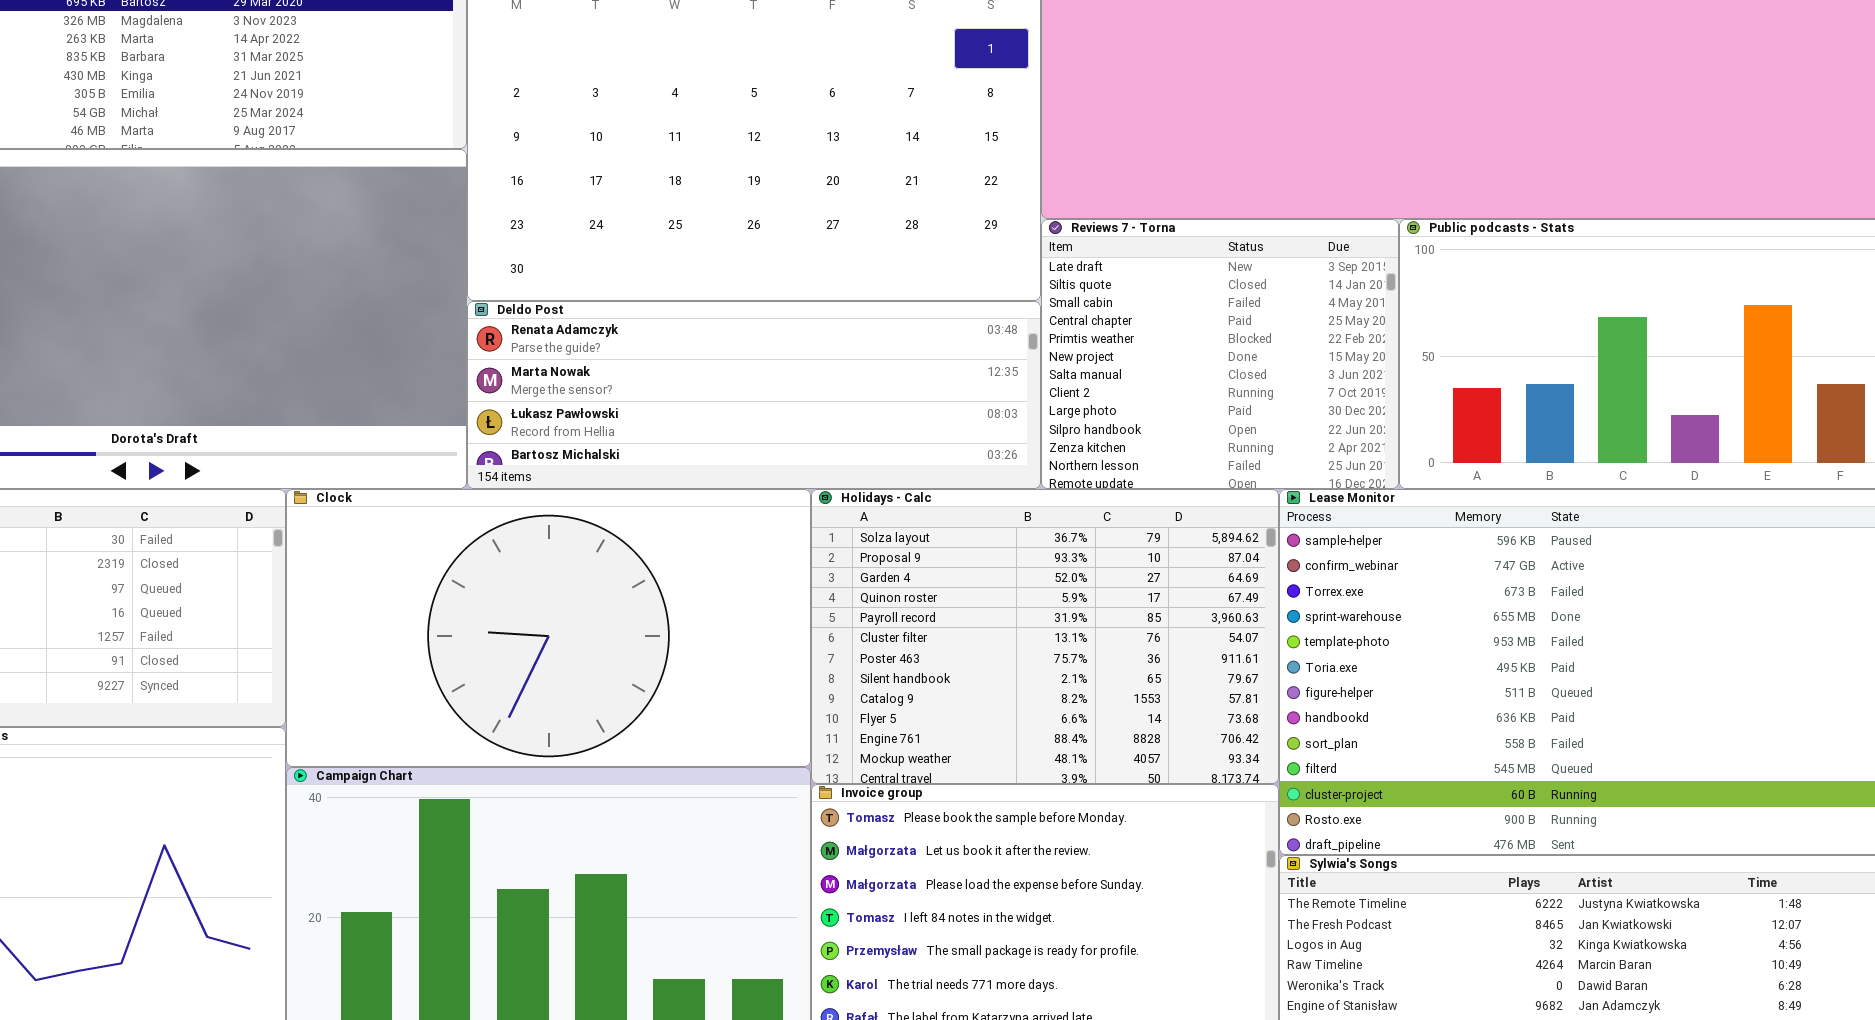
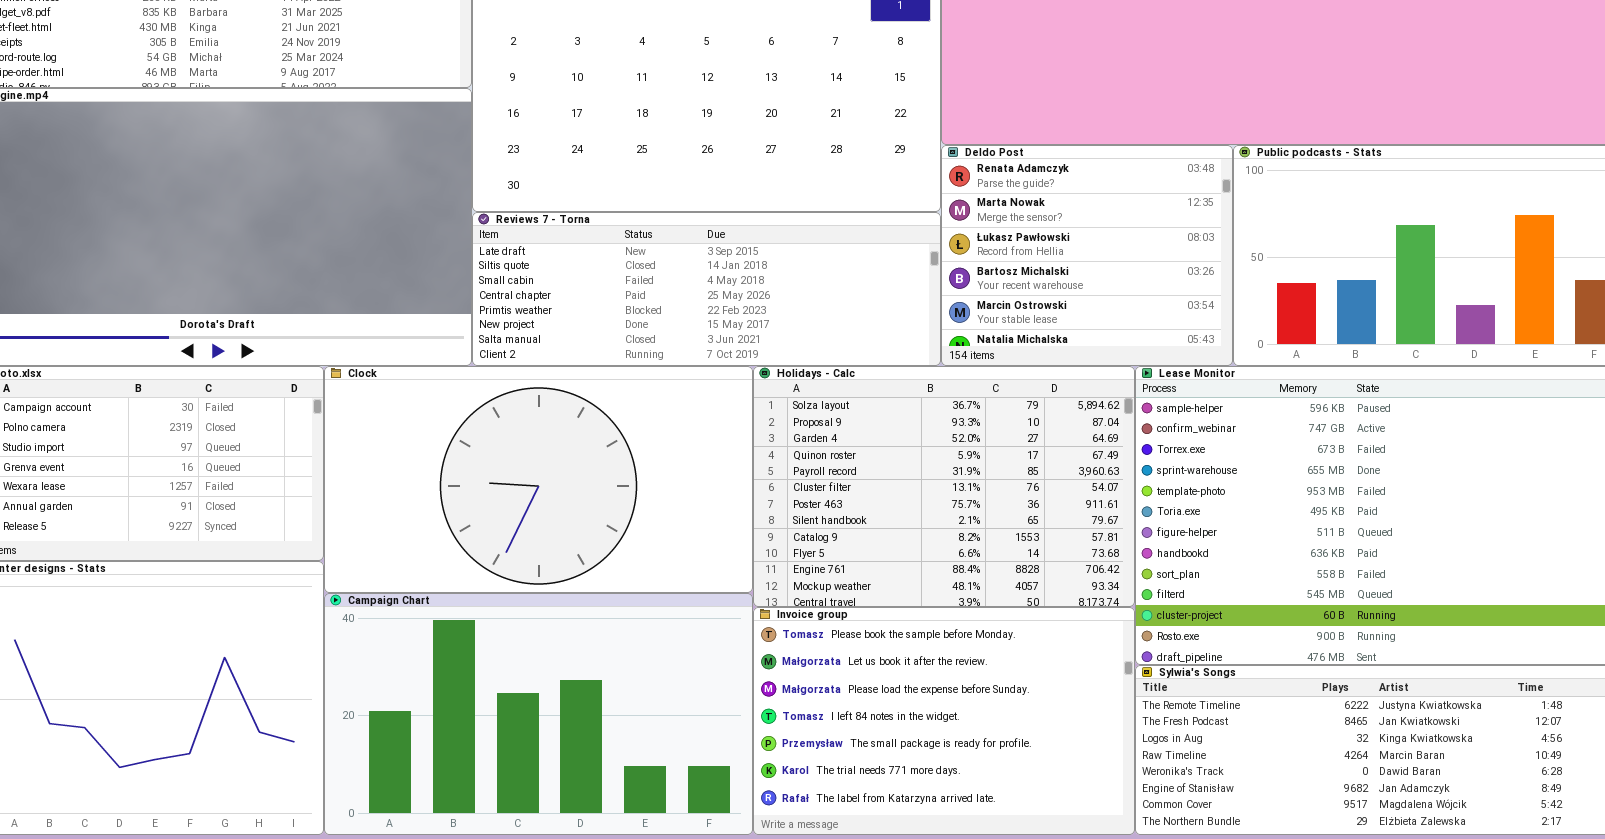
Reviews 7 - Torna: [1041,219,1399,489] -> [472,212,941,366], moved, resized
Deldo Post: [467,301,1041,489] -> [941,145,1233,366], moved, resized

